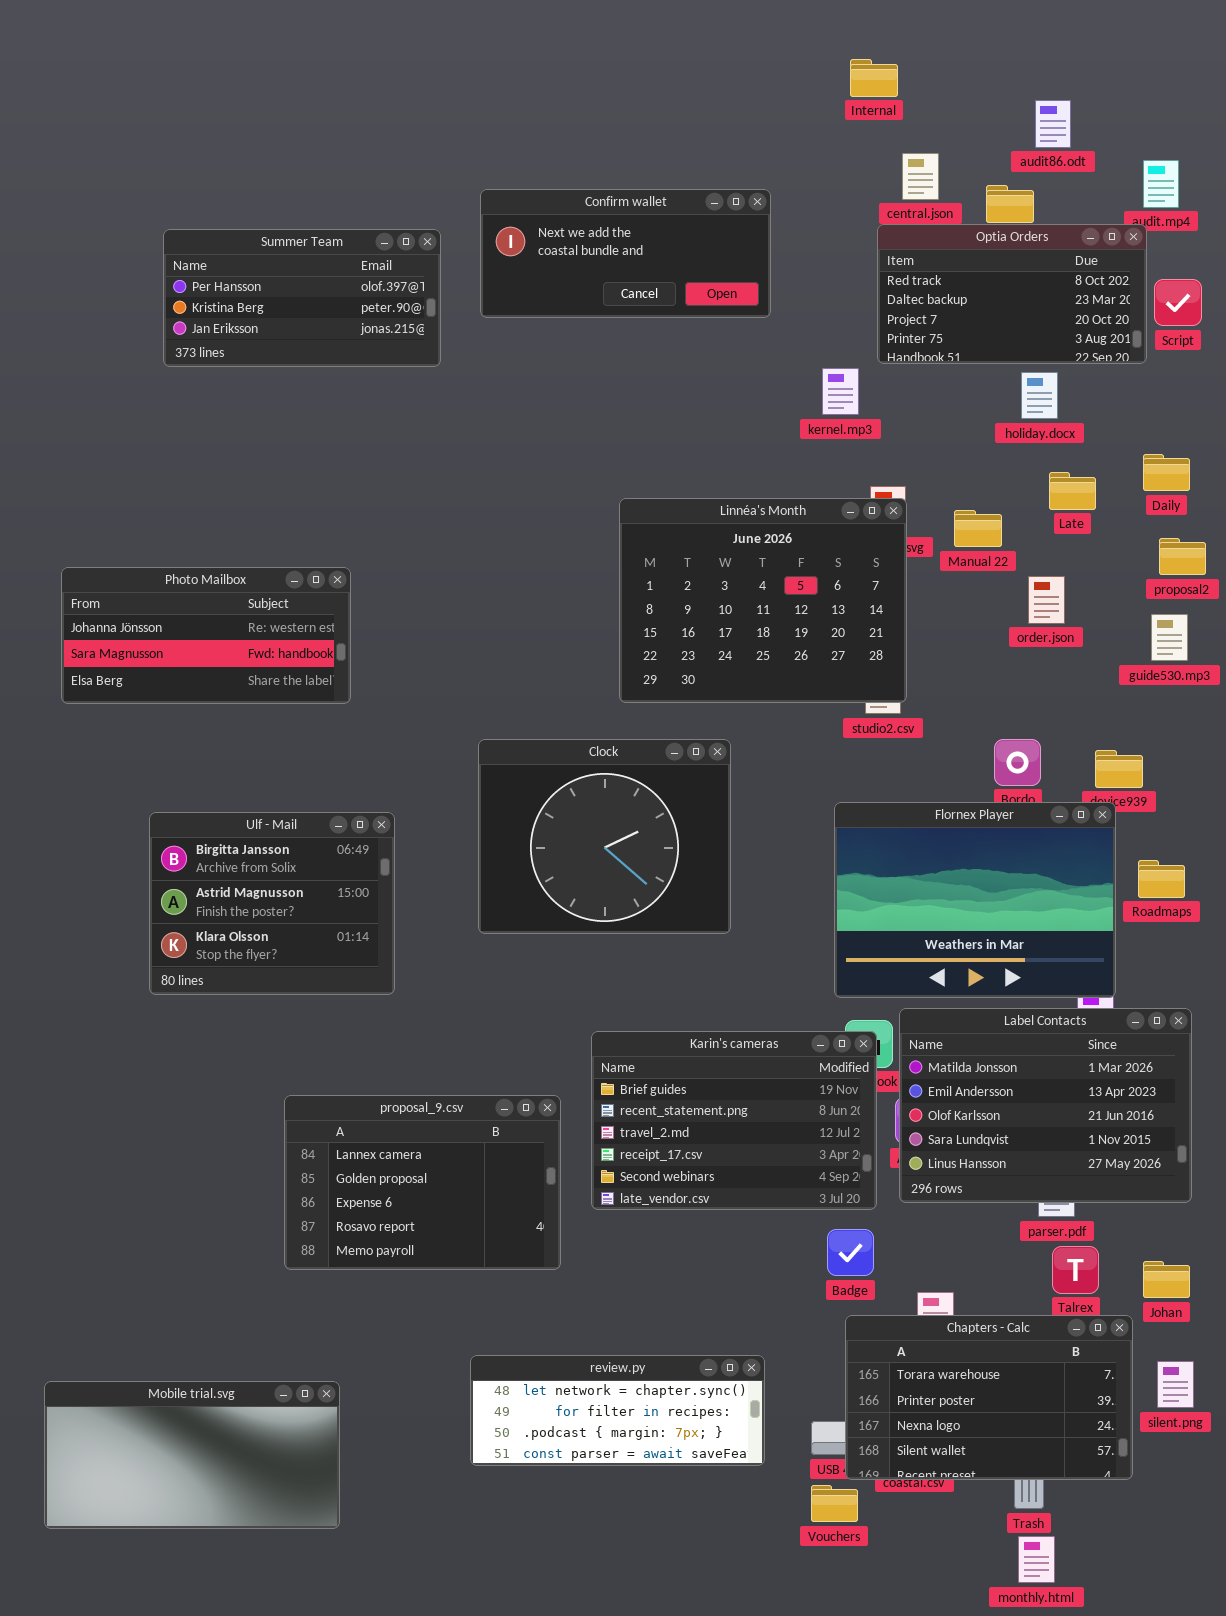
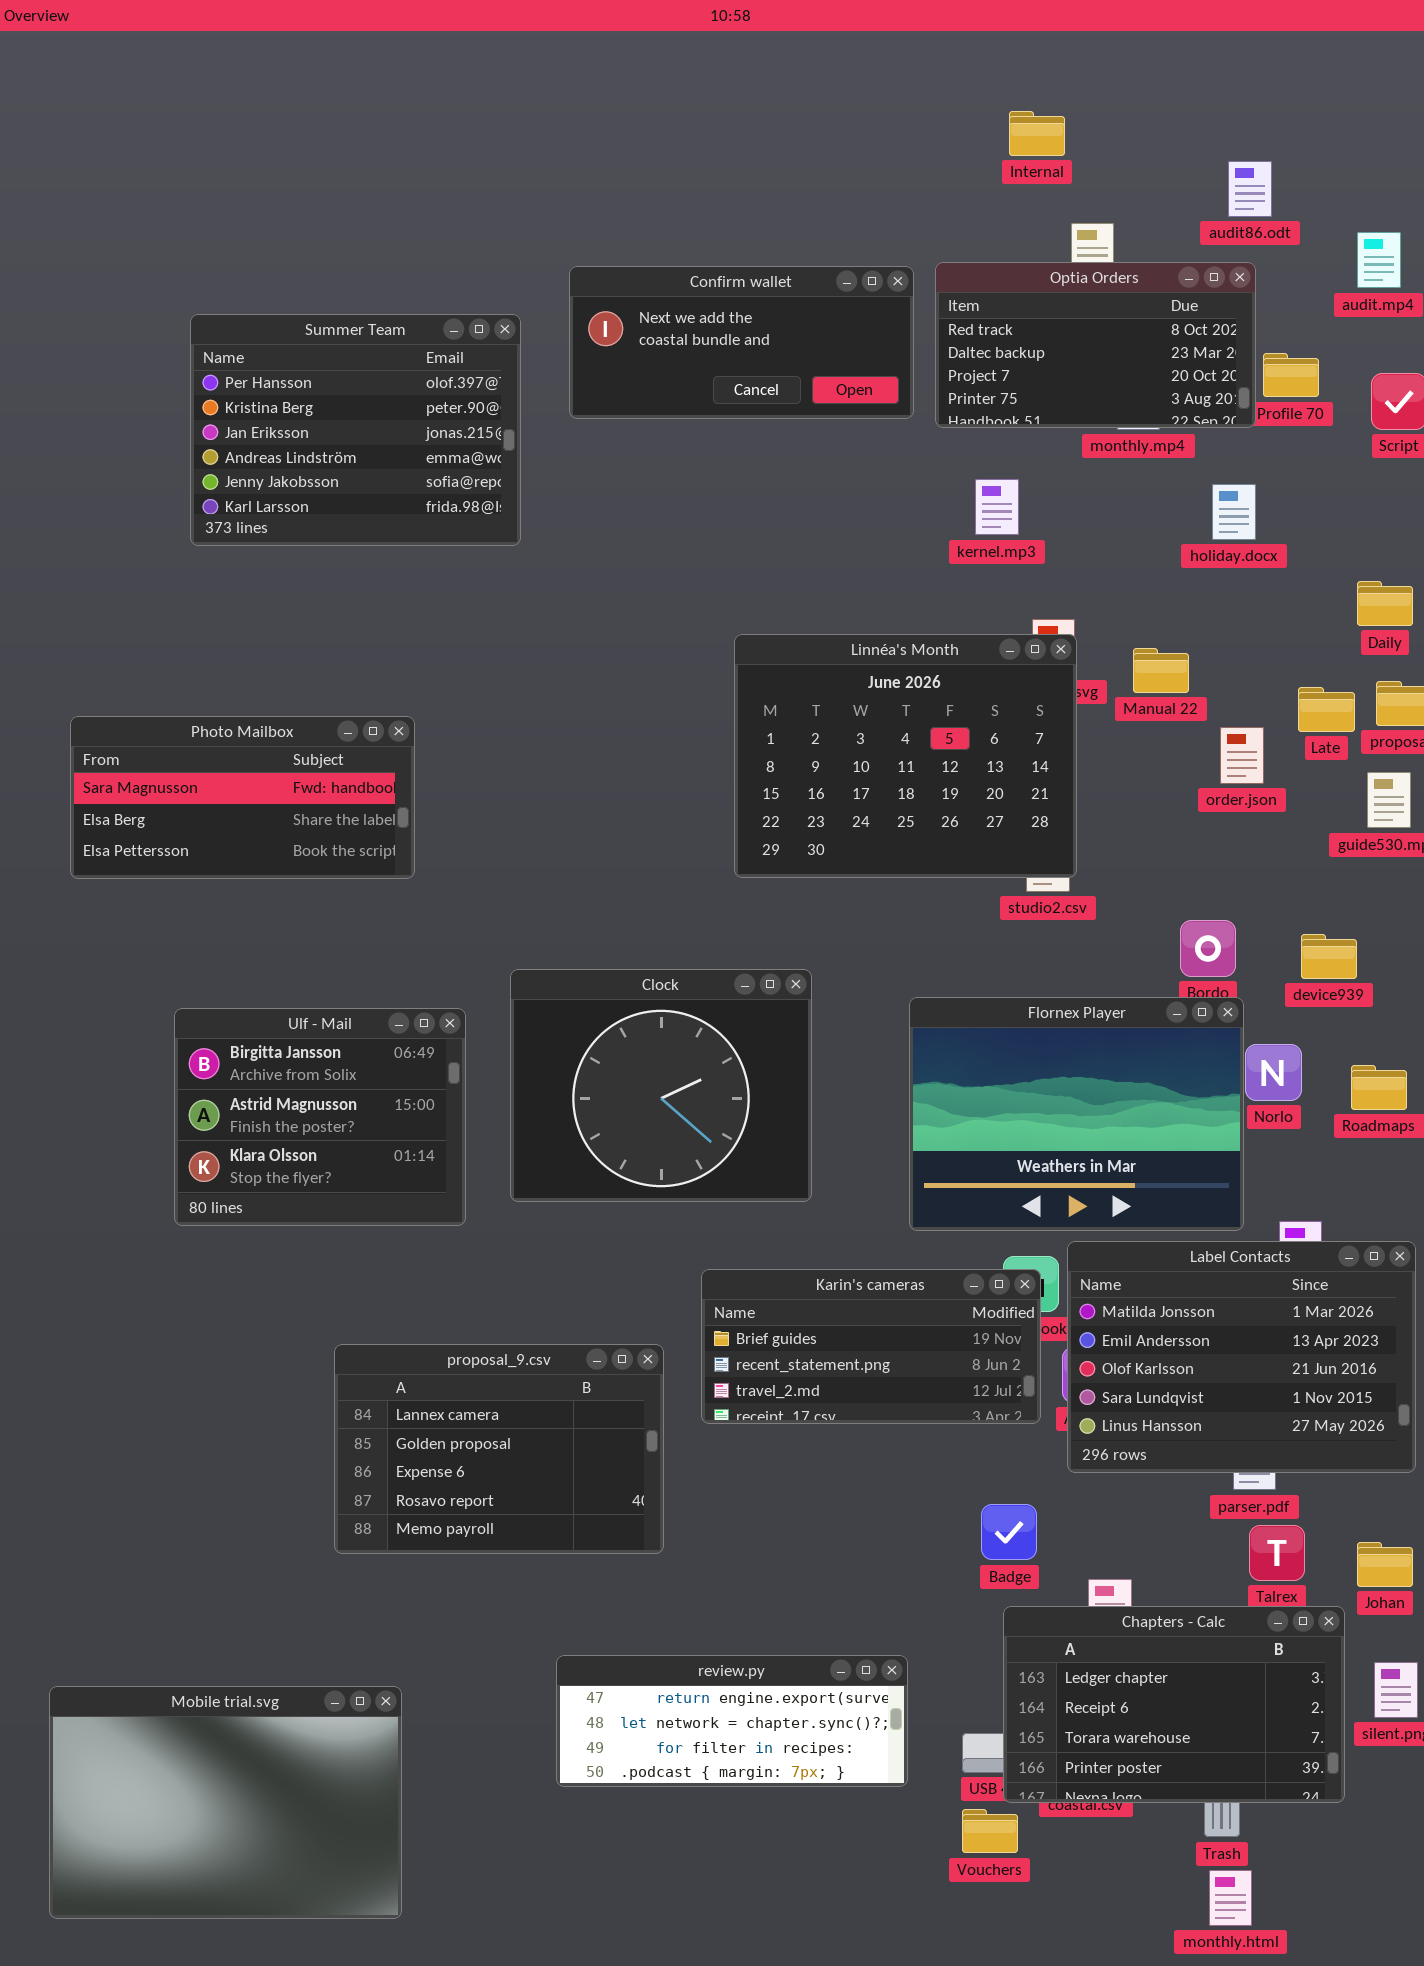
Optia Orders: [877,224,1147,364] -> [935,262,1256,428], moved
Summer Team: [163,229,441,367] -> [190,314,521,546], resized
Late: [1049,472,1096,510] -> [1298,687,1355,732], moved
Photo Mailbox: [61,567,351,704] -> [70,716,415,879], scrolled down 1 row
Clock: [478,739,731,934] -> [510,969,812,1202], moved
Flornex Player: [834,802,1116,998] -> [909,997,1244,1231], moved
Karin's cameras: [591,1031,877,1210] -> [701,1269,1041,1424], resized
Chapters - Calc: [845,1315,1133,1480] -> [1003,1606,1345,1803], scrolled up 2 rows
review.py: [470,1355,765,1466] -> [556,1655,908,1787], scrolled up 1 row
Mobile trial.svg: [44,1381,340,1529] -> [49,1686,402,1919], resized

